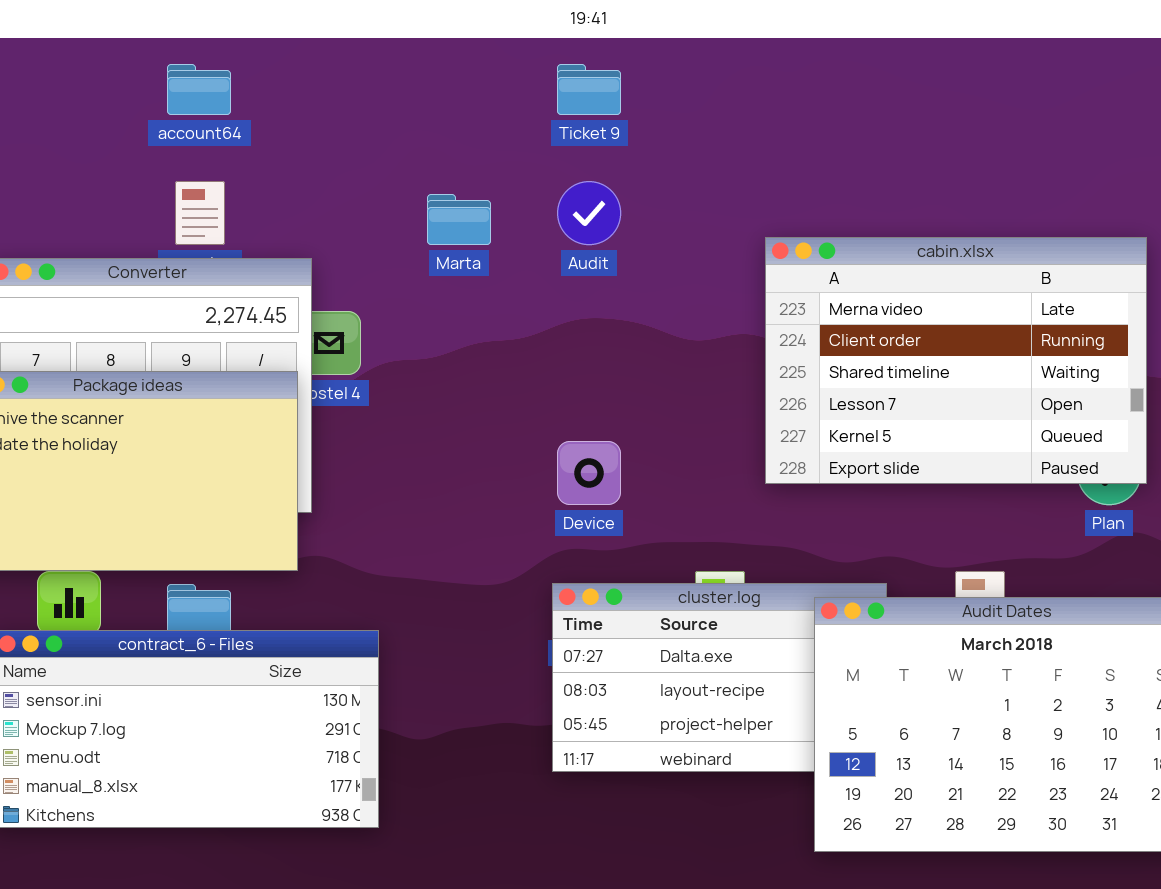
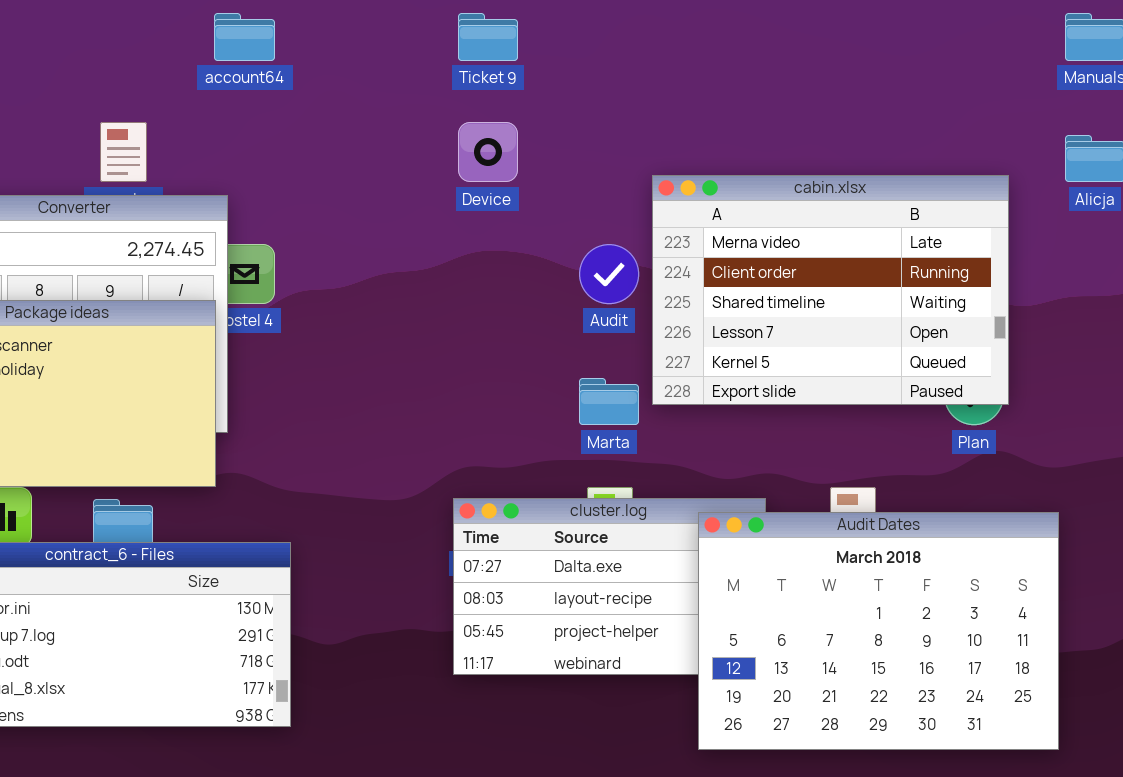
account64: [167,64,231,115] -> [214,13,275,61], moved
Audit: [557,181,621,245] -> [579,244,639,304], moved
Marta: [427,194,491,245] -> [579,378,639,425], moved
Device: [557,441,621,505] -> [458,122,518,182], moved

